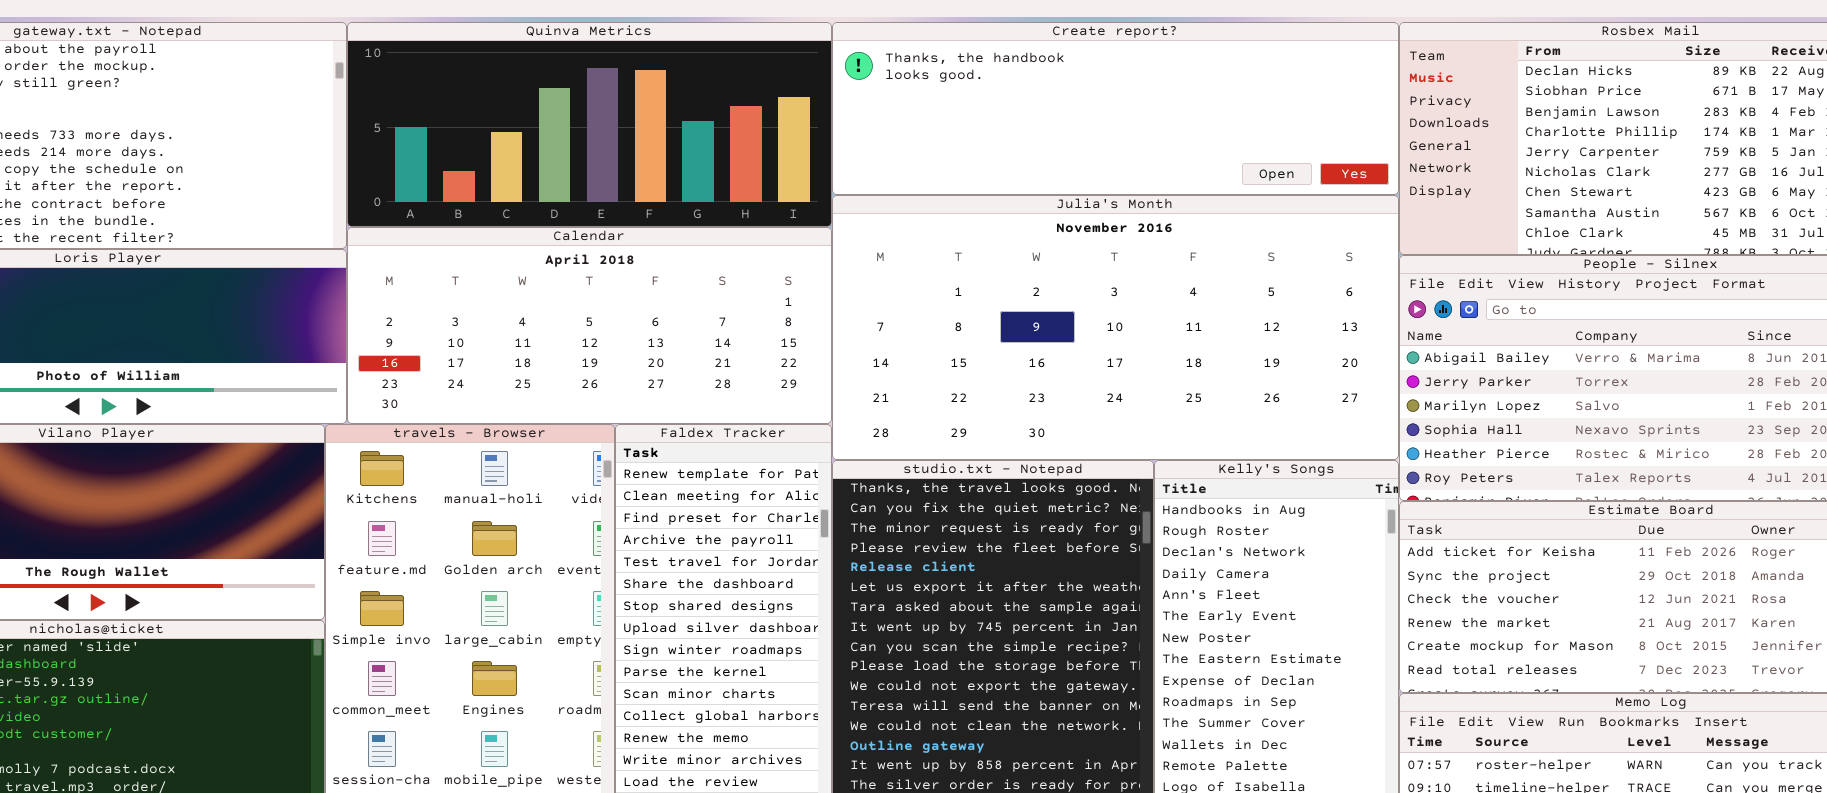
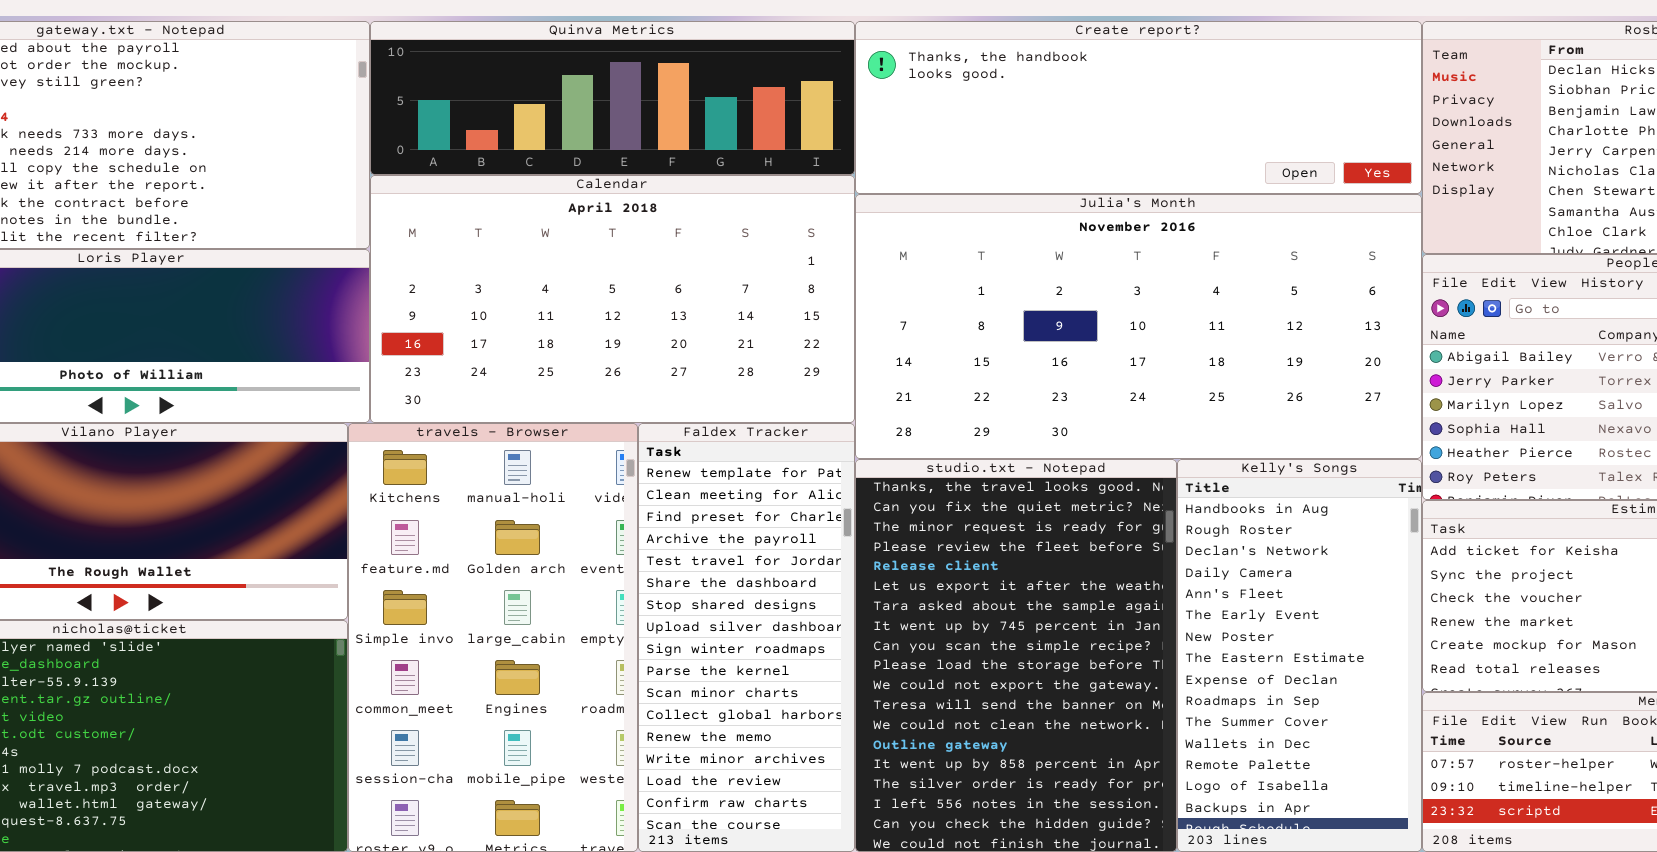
Quinva Metrics: [347,22,832,227] -> [370,21,855,175], resized
Calendar: [347,227,832,424] -> [370,175,855,423], resized

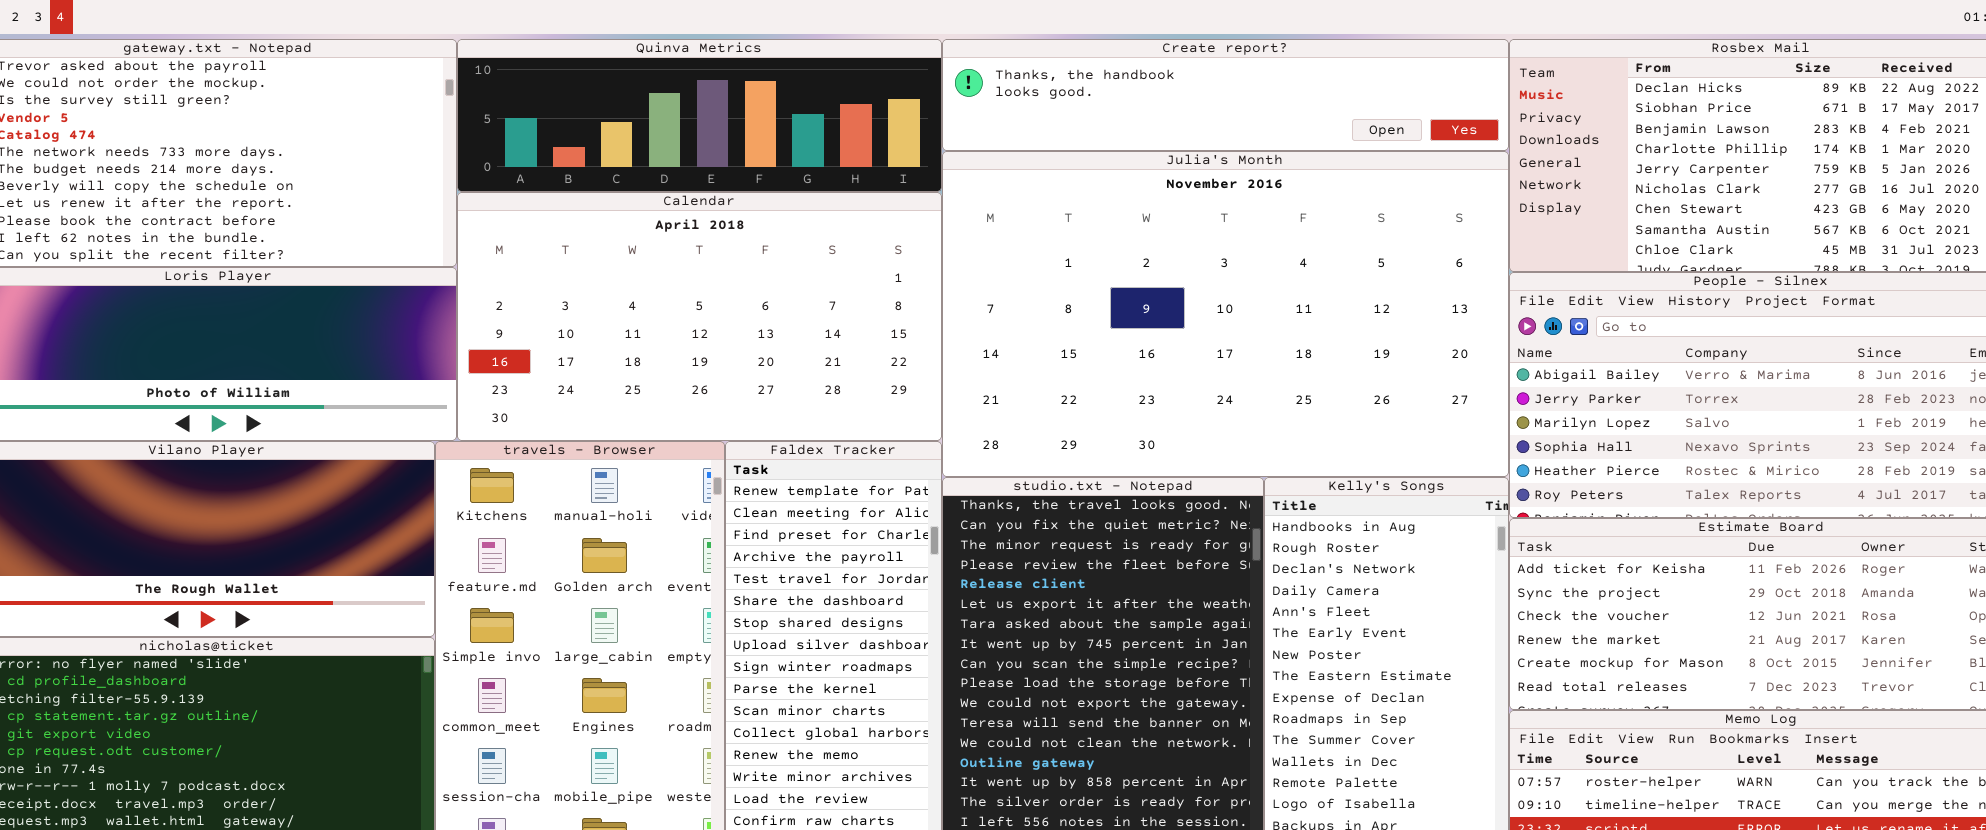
Create report?: [855,21,1422,194] -> [942,39,1509,151], resized
Julia's Month: [855,194,1422,459] -> [942,151,1509,477], resized

